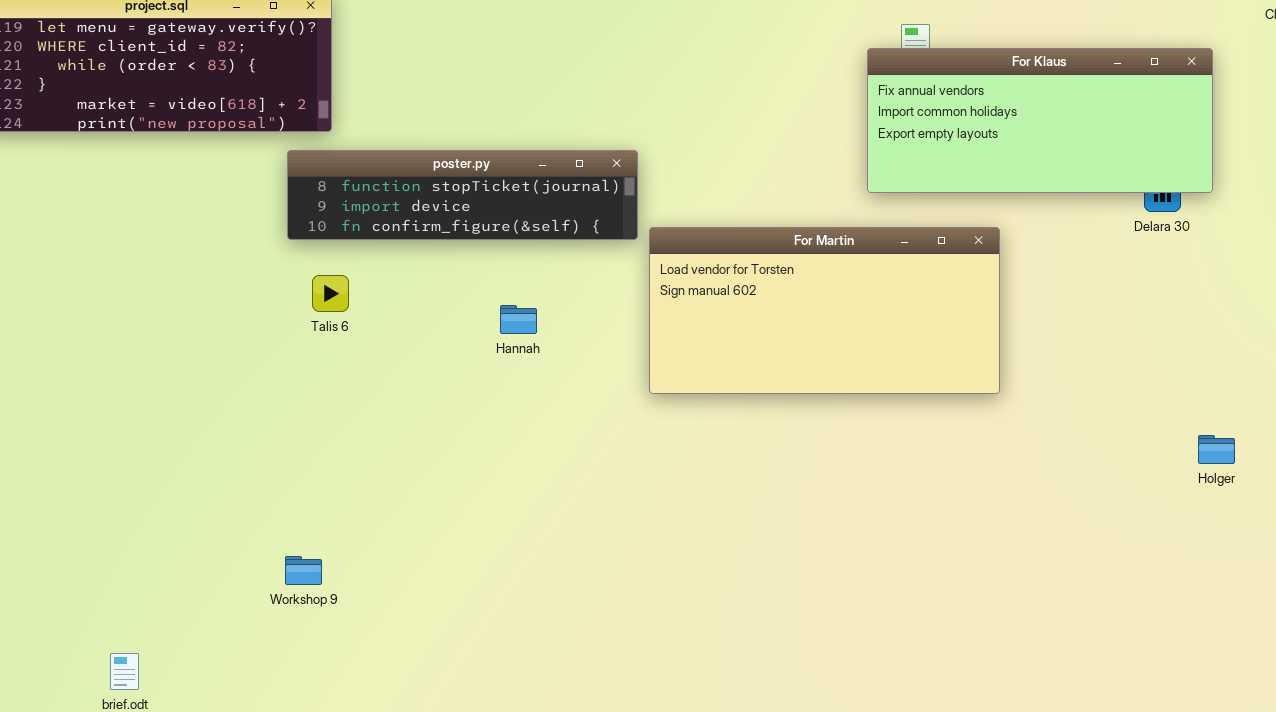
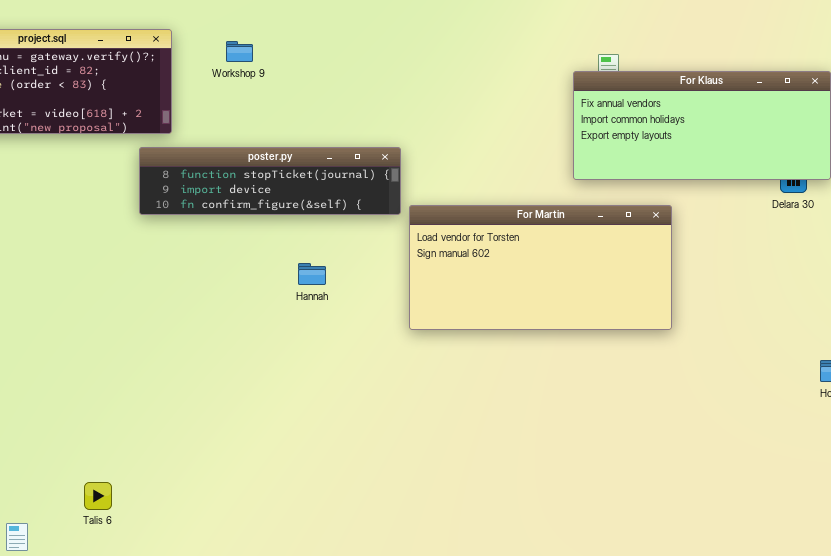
Talis 6: [312,275,349,312] -> [84,482,112,510], moved
Workshop 9: [285,556,322,585] -> [226,41,253,62], moved

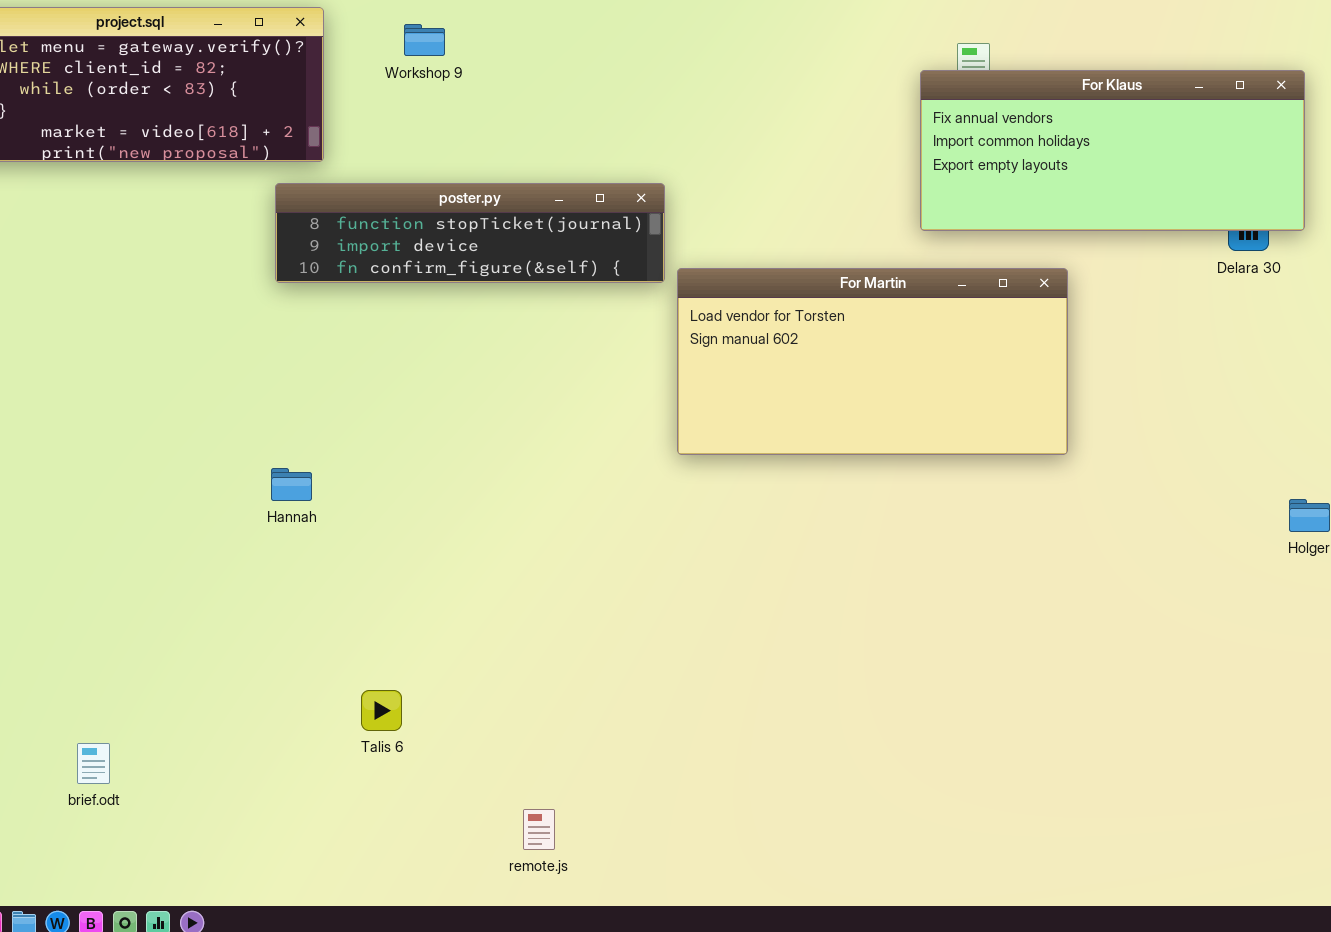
Hannah: [298,263,326,285] -> [271,468,312,501], moved
Talis 6: [84,482,112,510] -> [361,690,402,731], moved

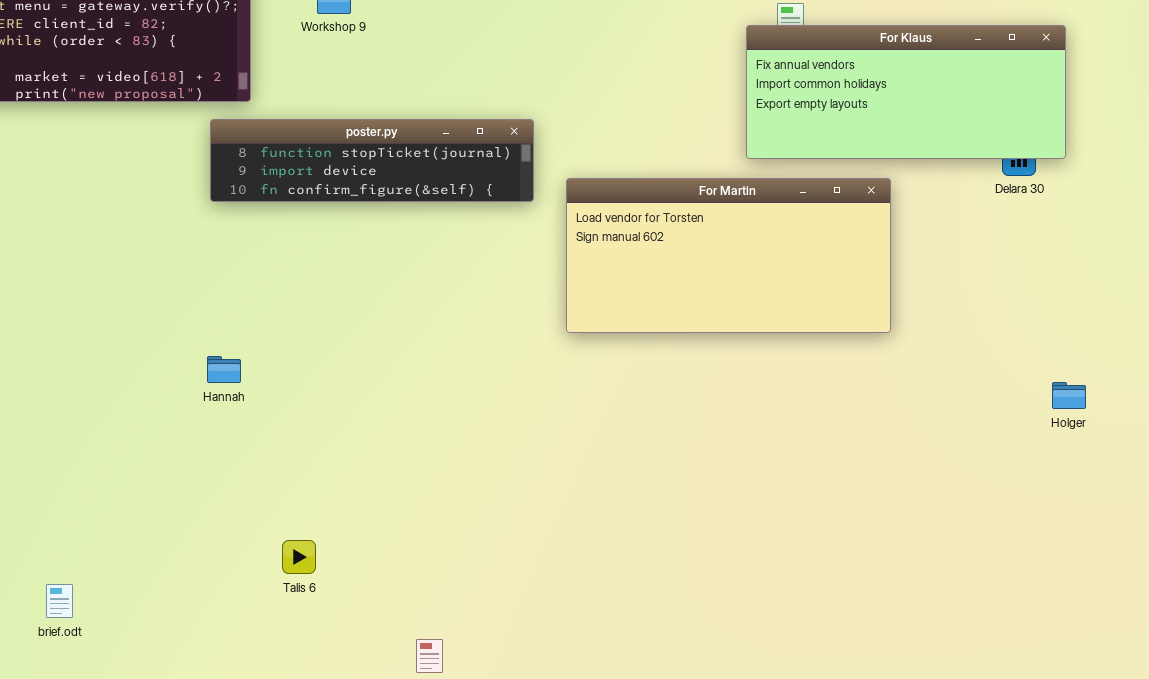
For Martin: [677,268,1068,455] -> [566,178,891,333], moved

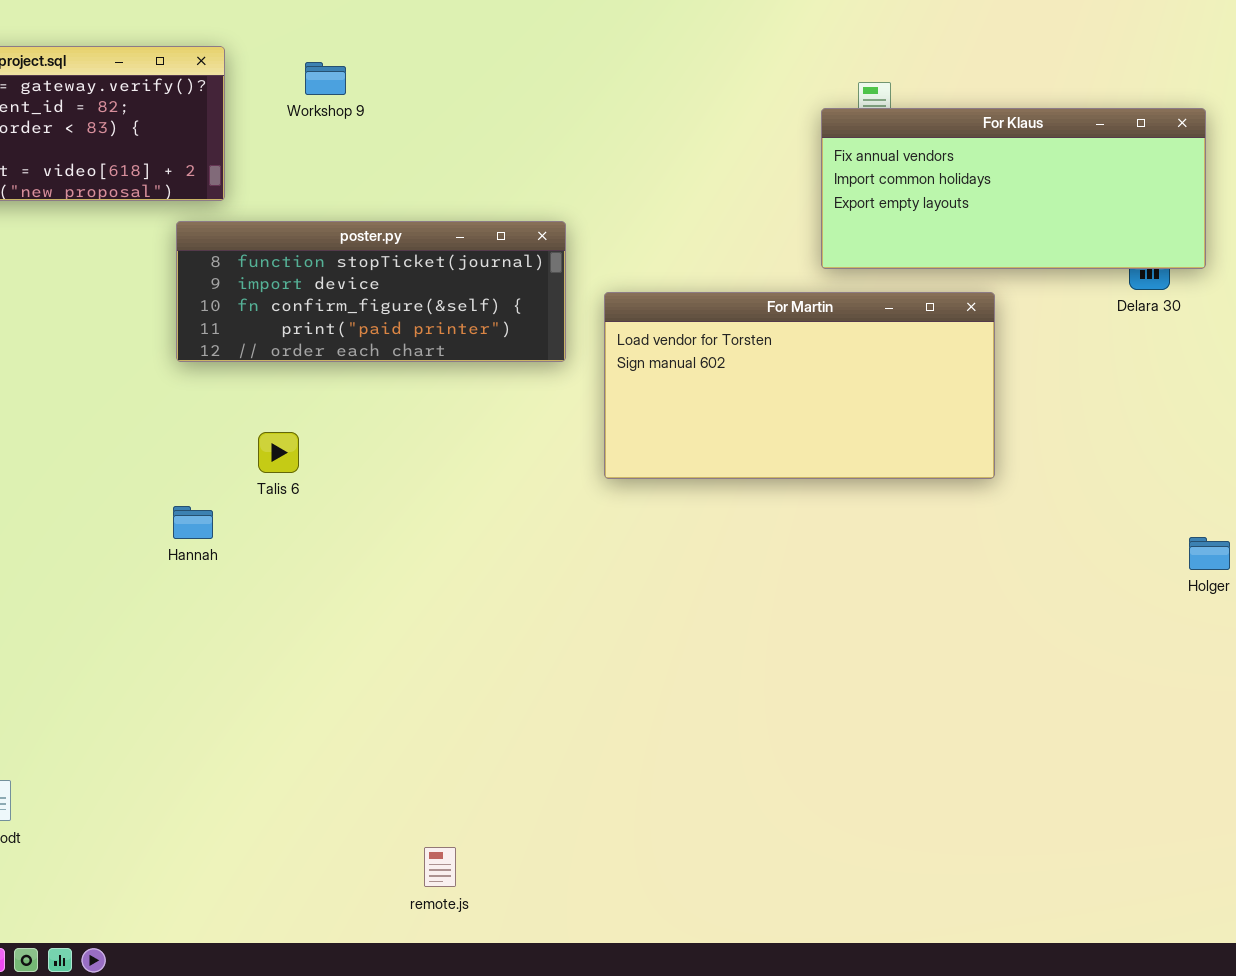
poster.py: [210,119,534,202] -> [176,221,566,362], resized
Talis 6: [282,540,316,574] -> [258,432,299,473], moved

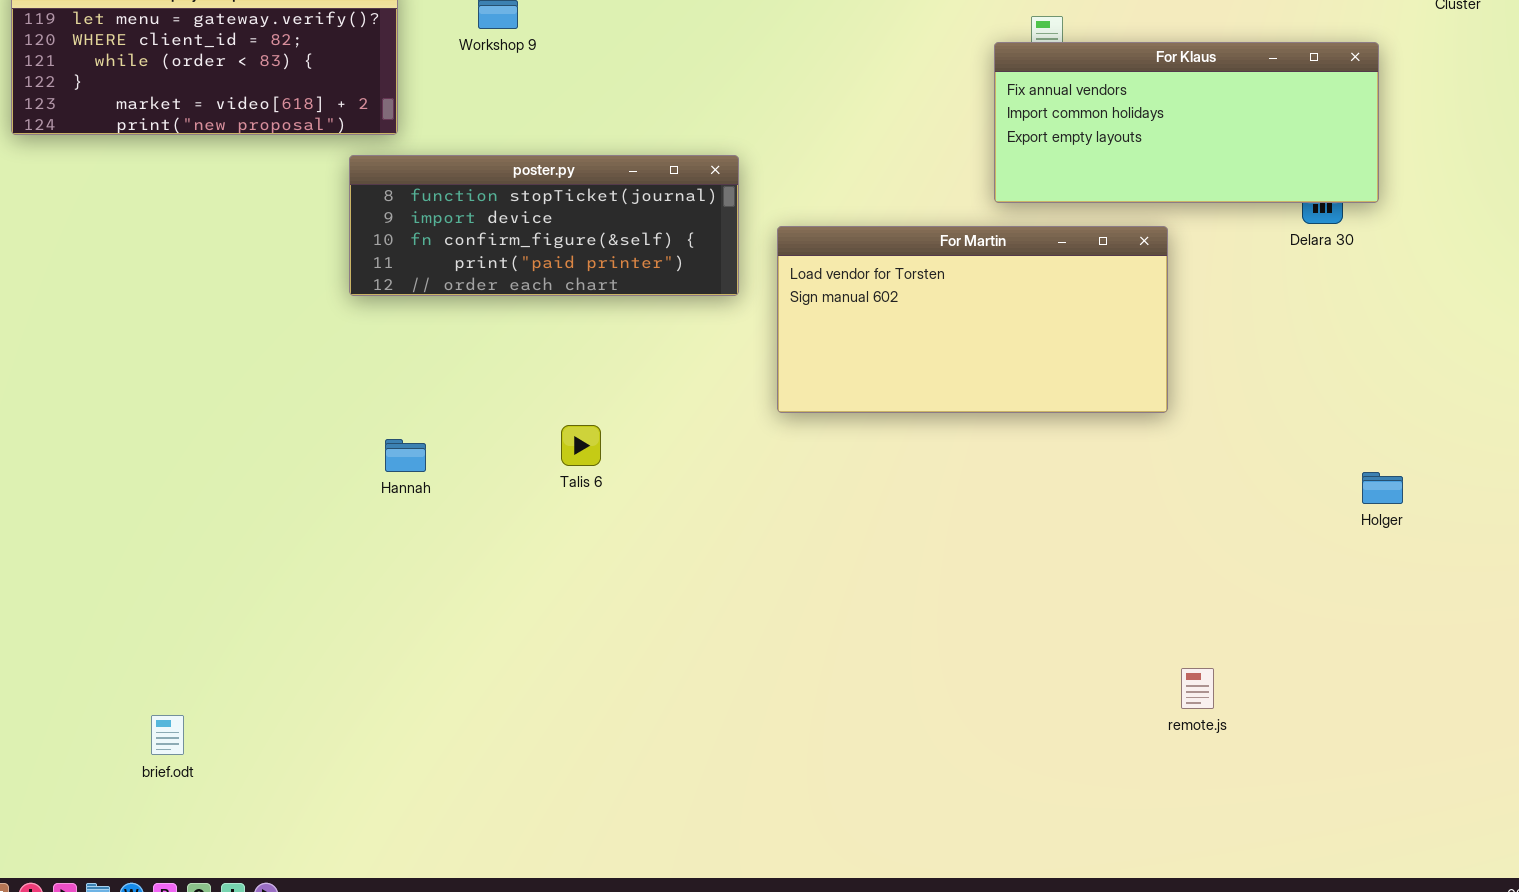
Talis 6: [258,432,299,473] -> [561,425,601,466], moved
Hannah: [173,506,213,539] -> [385,439,426,472], moved
remote.js: [424,847,456,887] -> [1181,668,1214,709], moved

